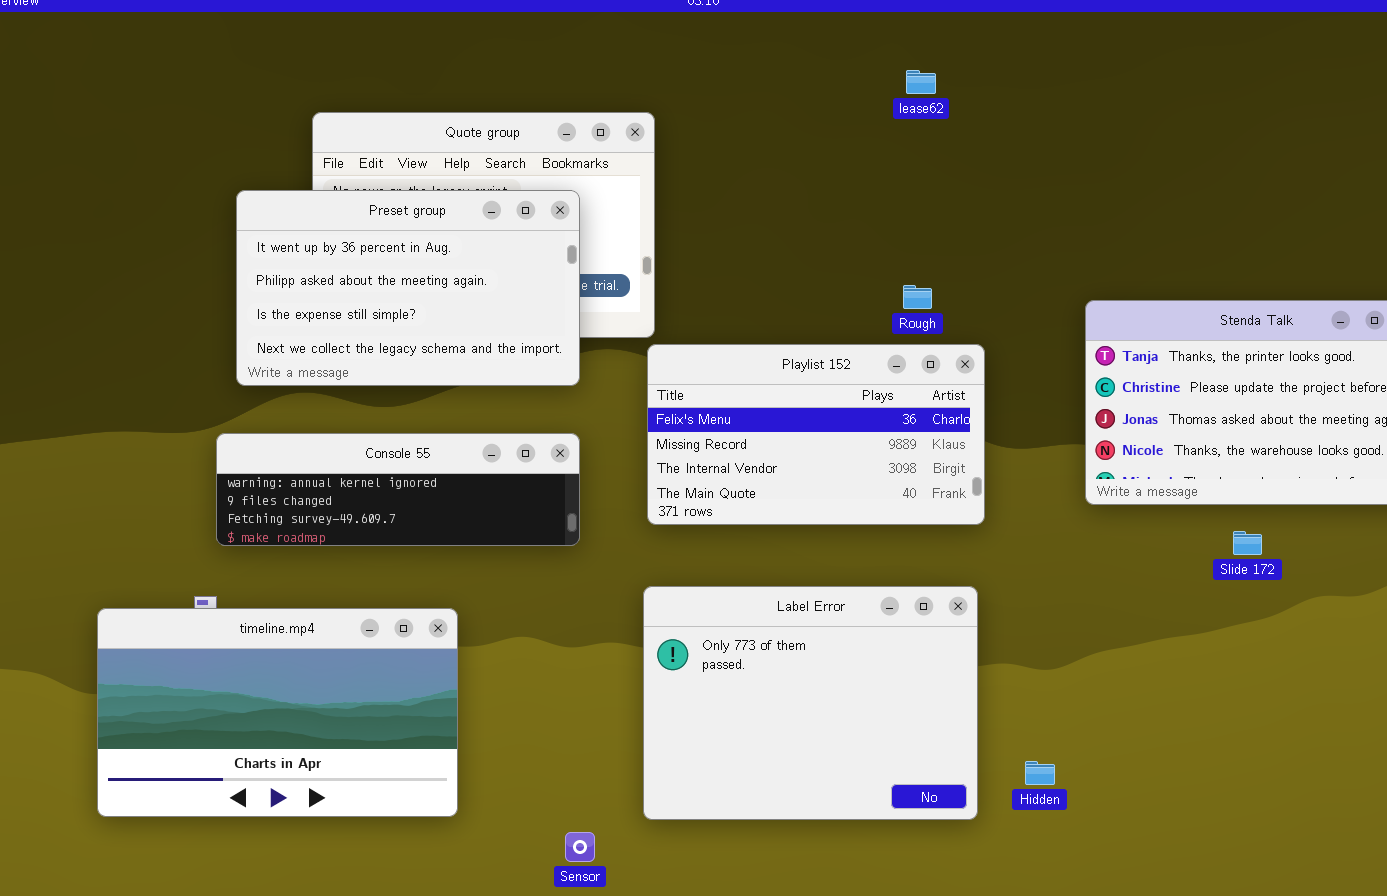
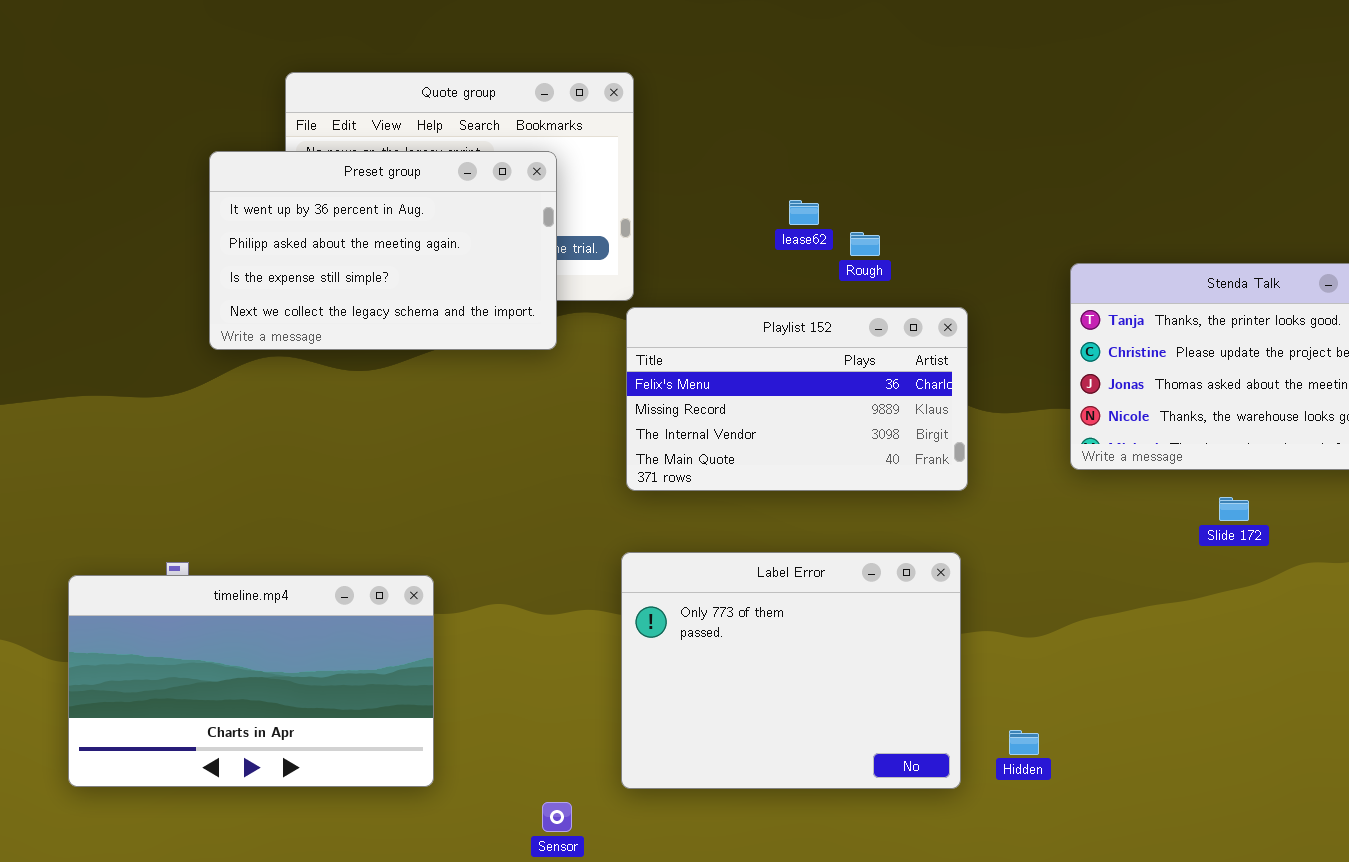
lease62: [906,70,936,94] -> [789,200,819,225], moved
Rough: [903,285,932,309] -> [850,232,880,256], moved
Console 55: [216,433,580,546] -> none, closed

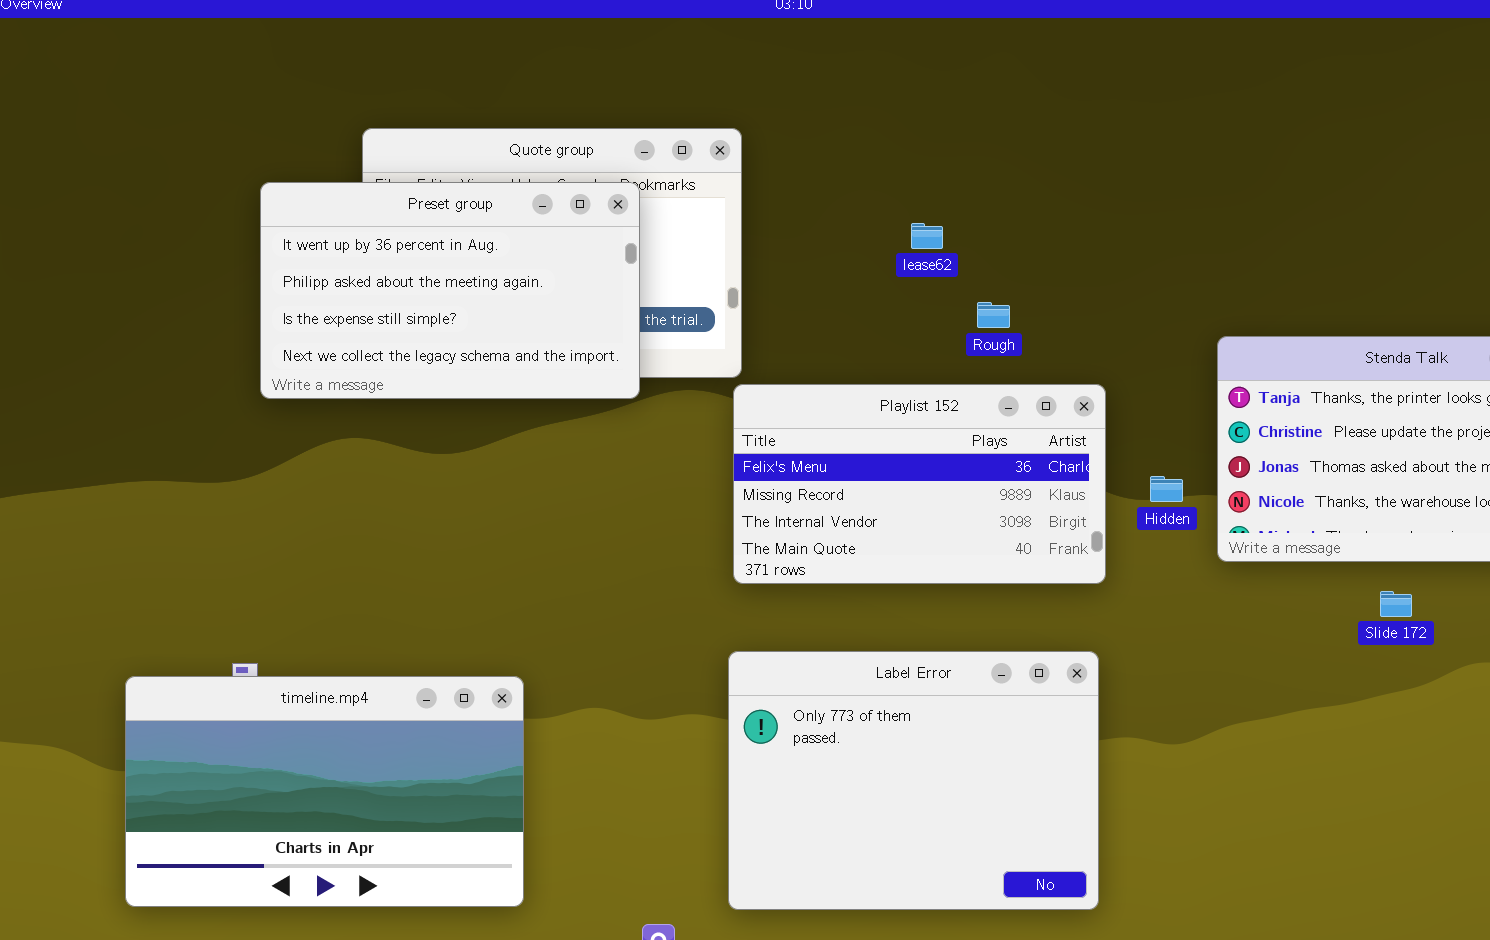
Preset group: [209,151,557,350] -> [260,182,640,399], moved
lease62: [789,200,819,225] -> [911,223,943,249], moved
Hidden: [1009,730,1039,755] -> [1150,476,1183,502], moved

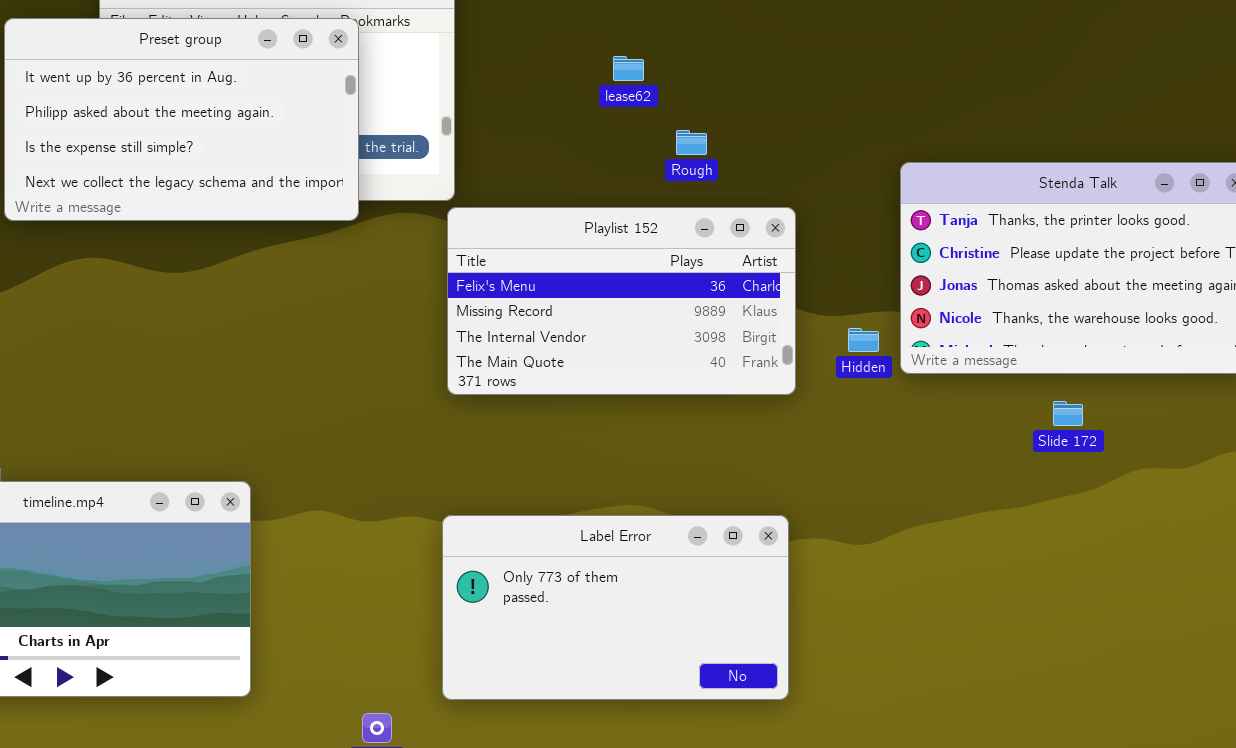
Hidden: [1150,476,1183,502] -> [848,328,879,352], moved
Label Error: [728,651,1099,910] -> [442,515,789,700], resized

